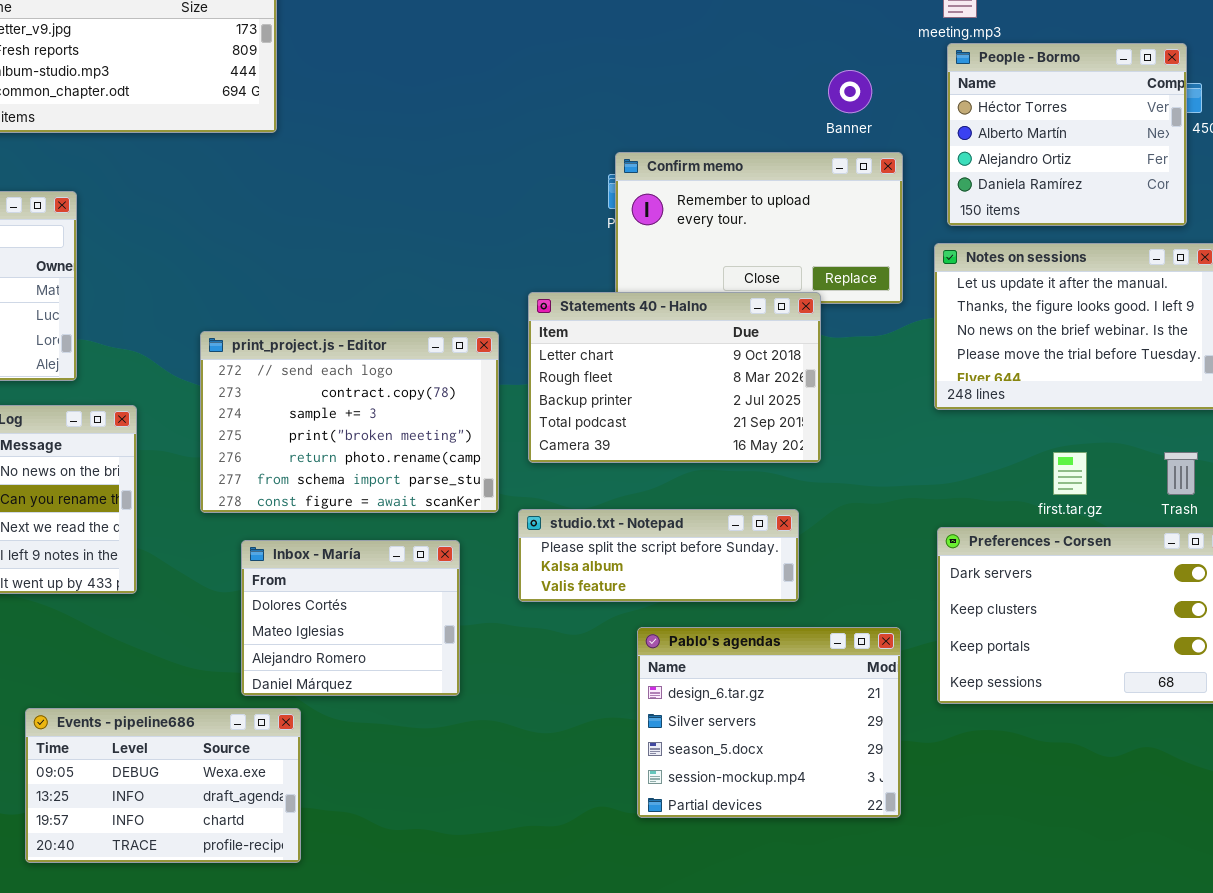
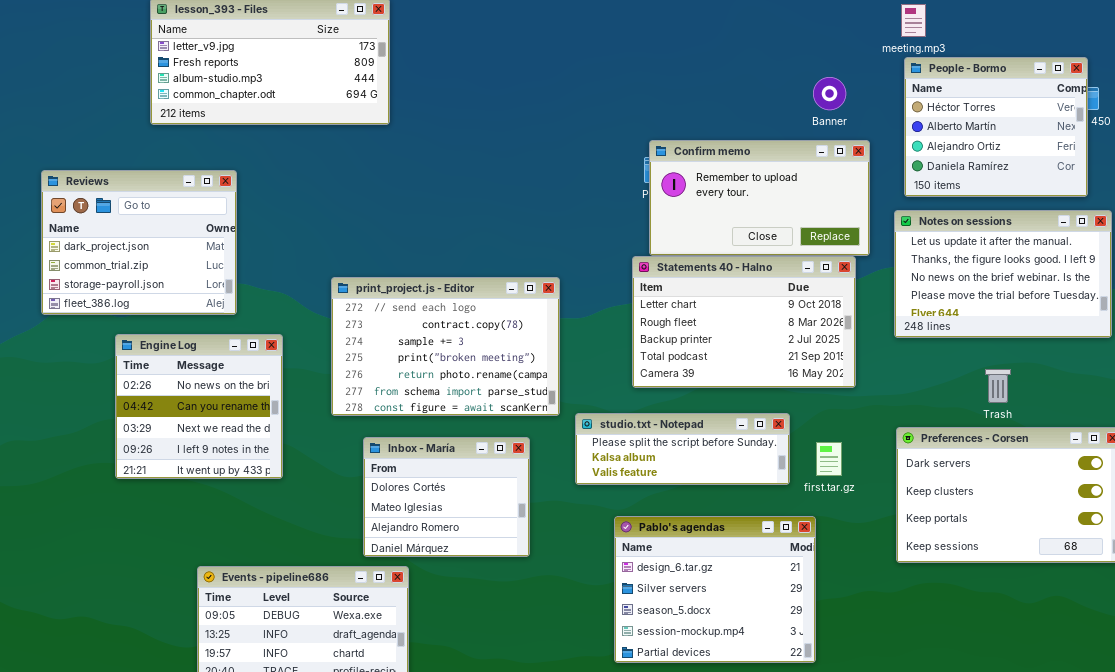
Statements 40 - Halno: [528,292,821,463] -> [632,256,856,388], moved
first.tar.gz: [1053,452,1087,495] -> [816,442,842,476], moved
Trash: [1164,452,1198,495] -> [985,369,1011,403], moved
Pablo's agendas: [637,627,901,818] -> [614,516,816,663], moved

